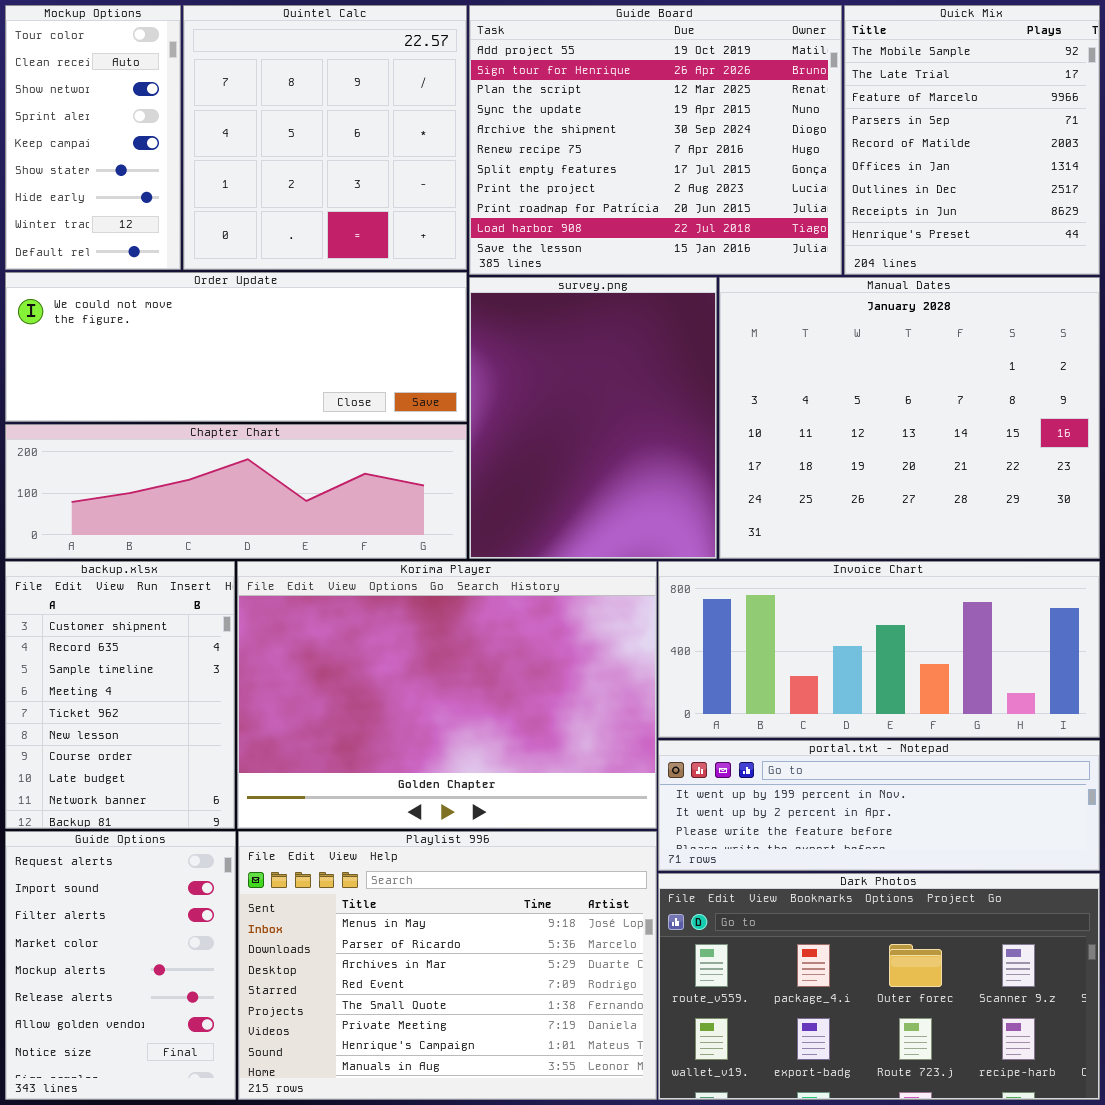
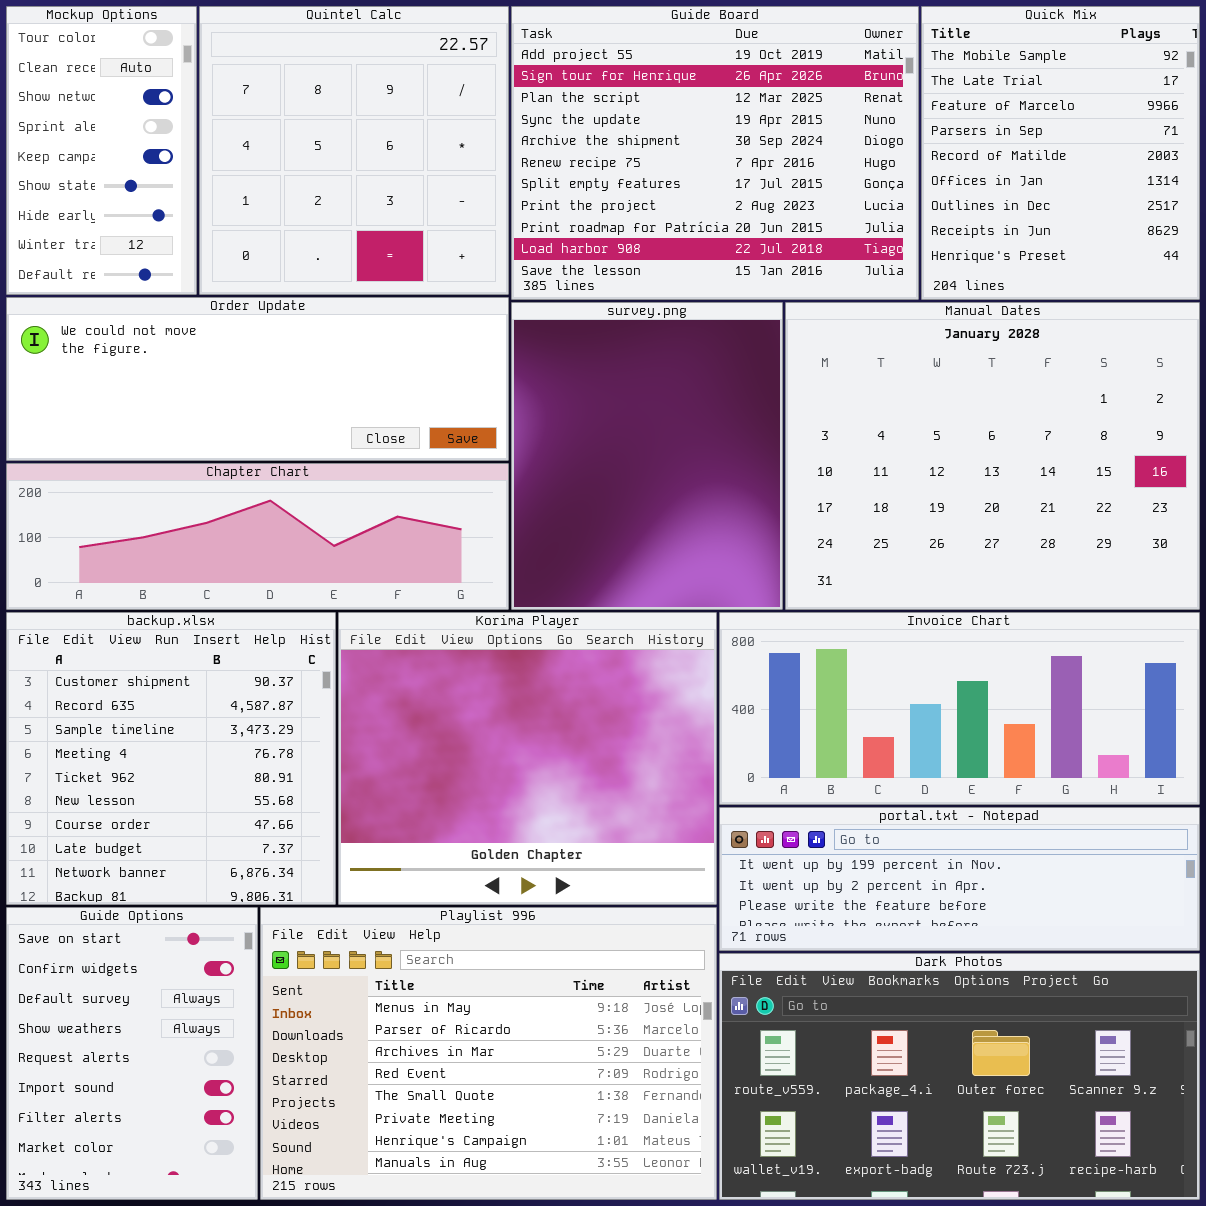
backup.xlsx: [5,561,235,829] -> [6,612,336,905], resized
Korima Player: [237,561,657,829] -> [338,612,717,905], resized
Guide Options: [5,831,236,1100] -> [6,907,258,1200], scrolled up 4 rows

